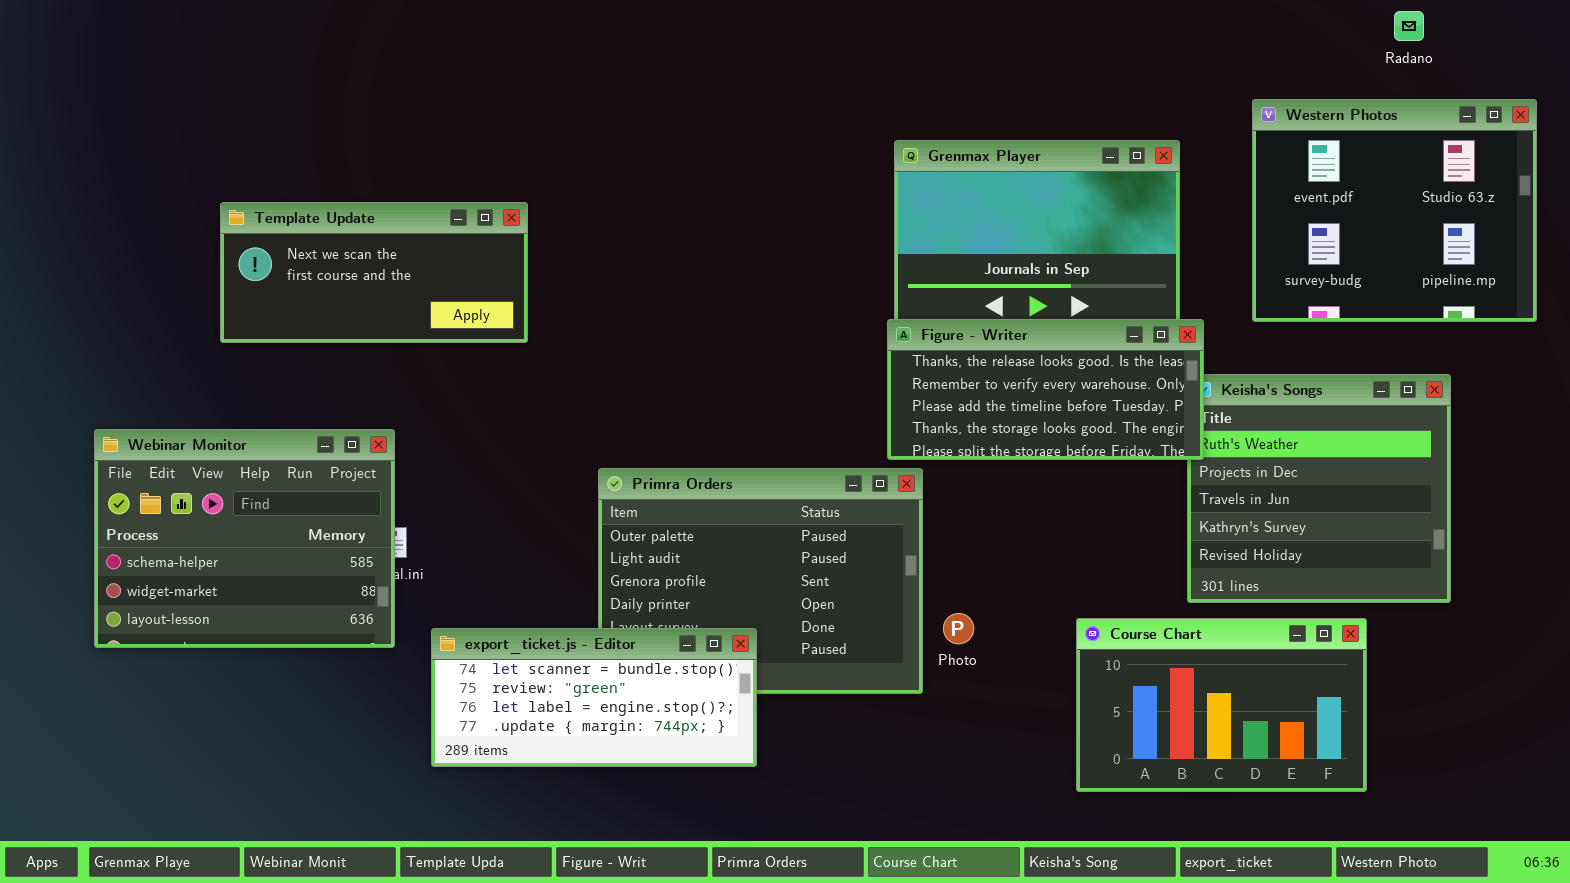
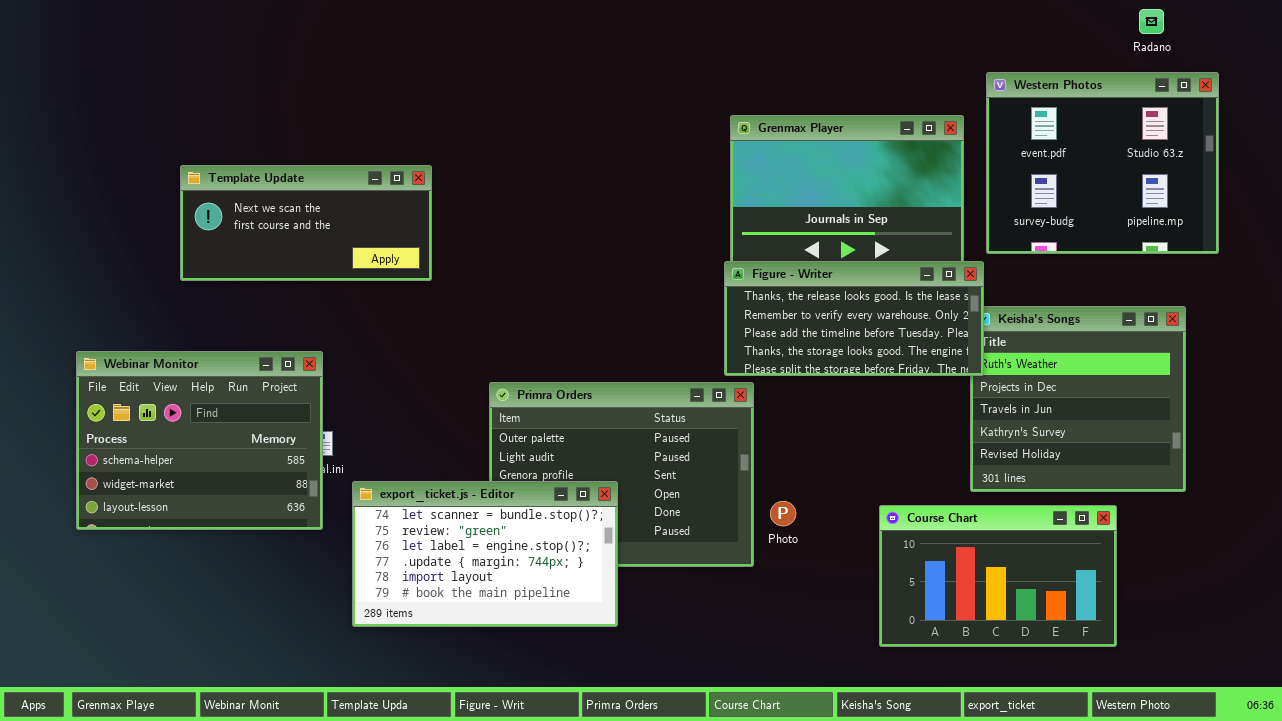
Western Photos: [1252,99,1537,322] -> [986,72,1219,254], moved
export_ticket.js - Editor: [431,628,757,767] -> [352,481,618,627], resized

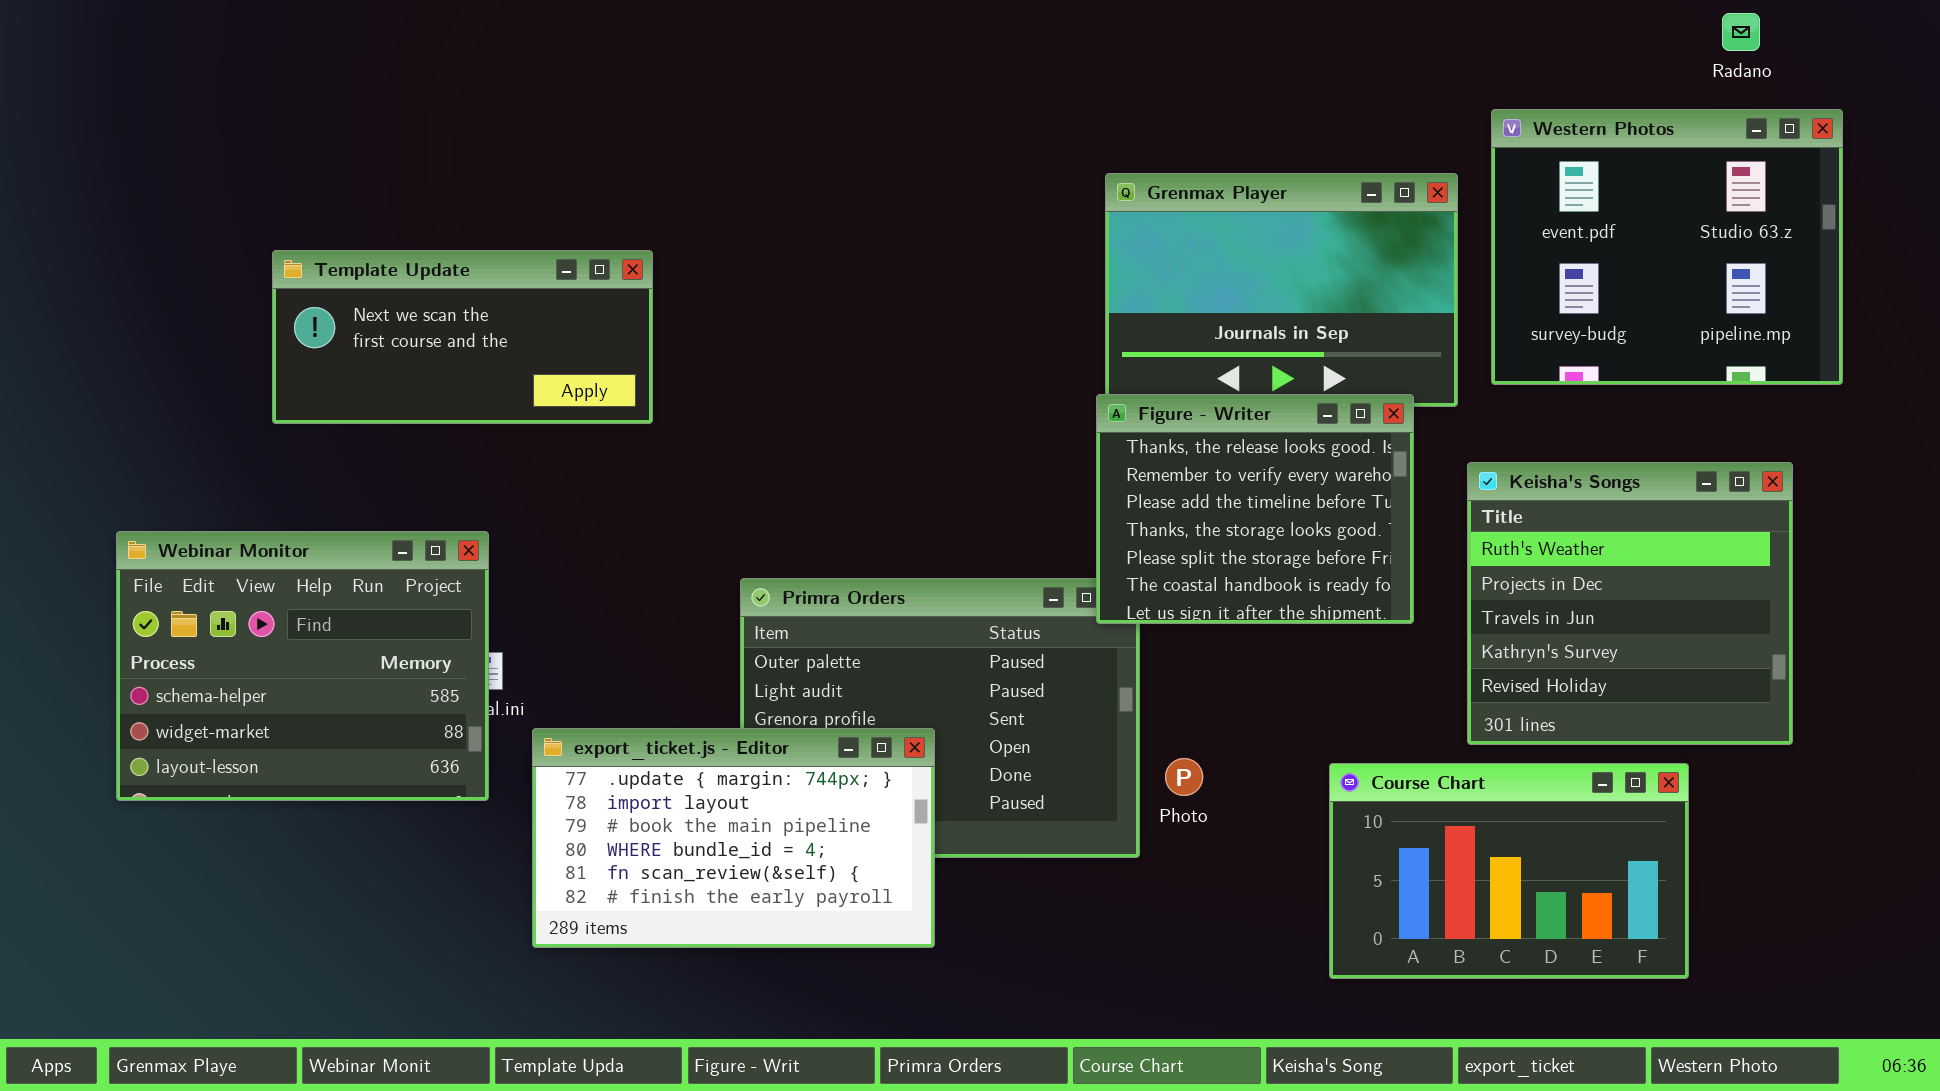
Figure - Writer: [724,261,984,376] -> [1096,394,1414,624], resized
export_ticket.js - Editor: [352,481,618,627] -> [532,728,935,948], scrolled down 3 rows

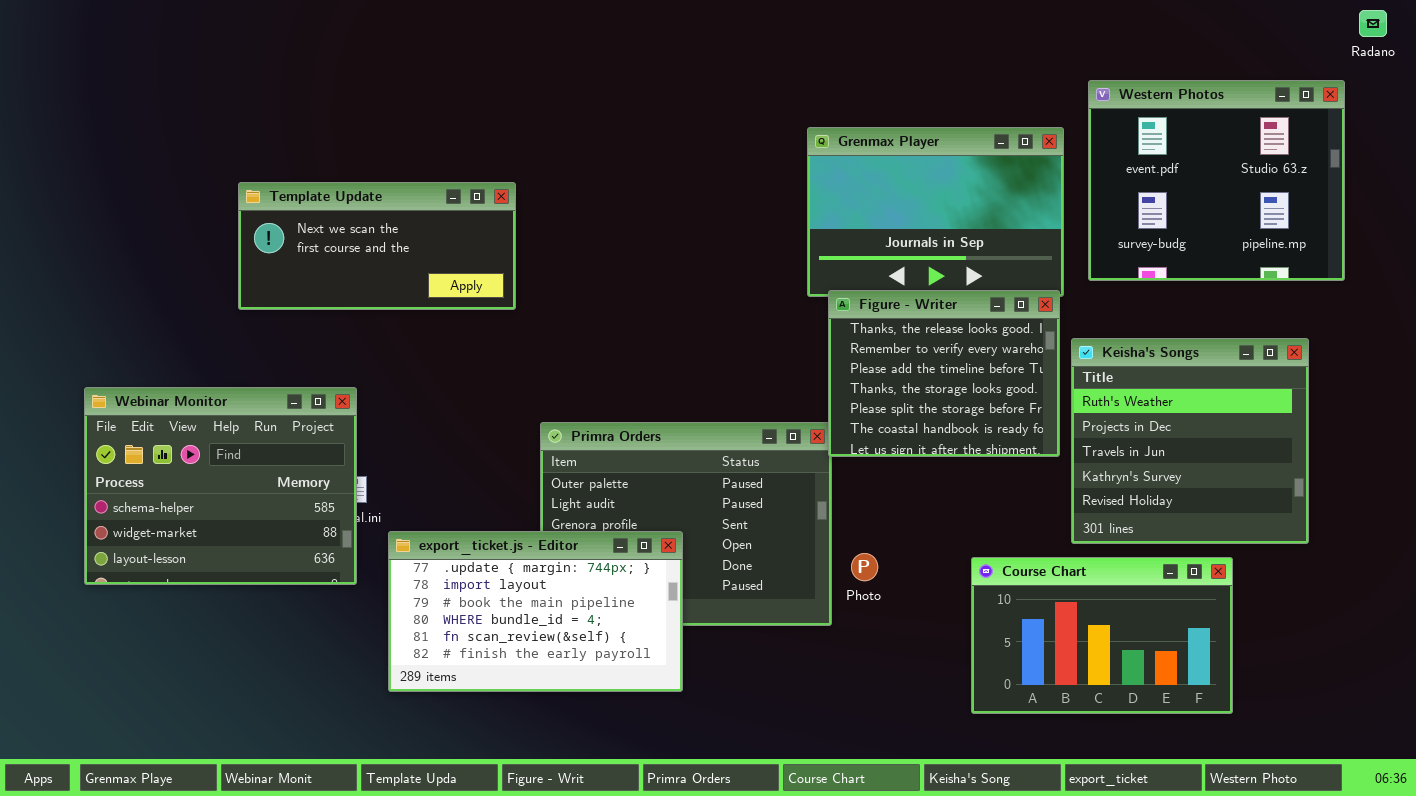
Radano: [1722,13,1760,51] -> [1359,10,1387,37], moved
Template Update: [272,250,653,424] -> [238,182,516,310], moved
Figure - Writer: [1096,394,1414,624] -> [828,290,1060,457], moved

